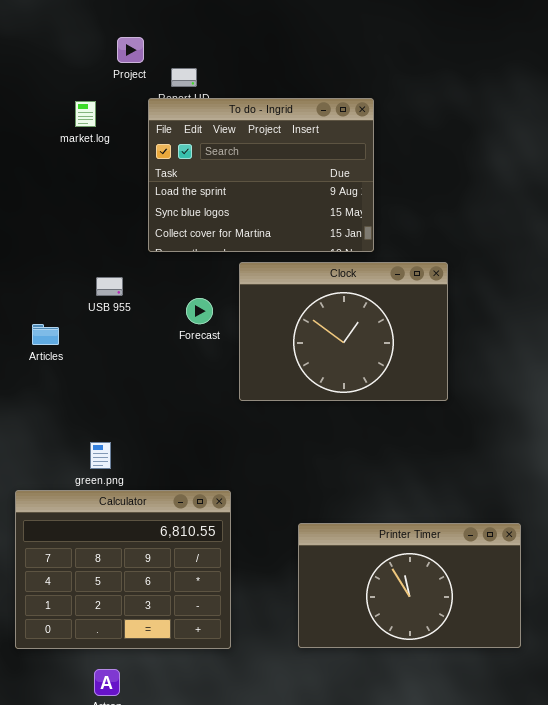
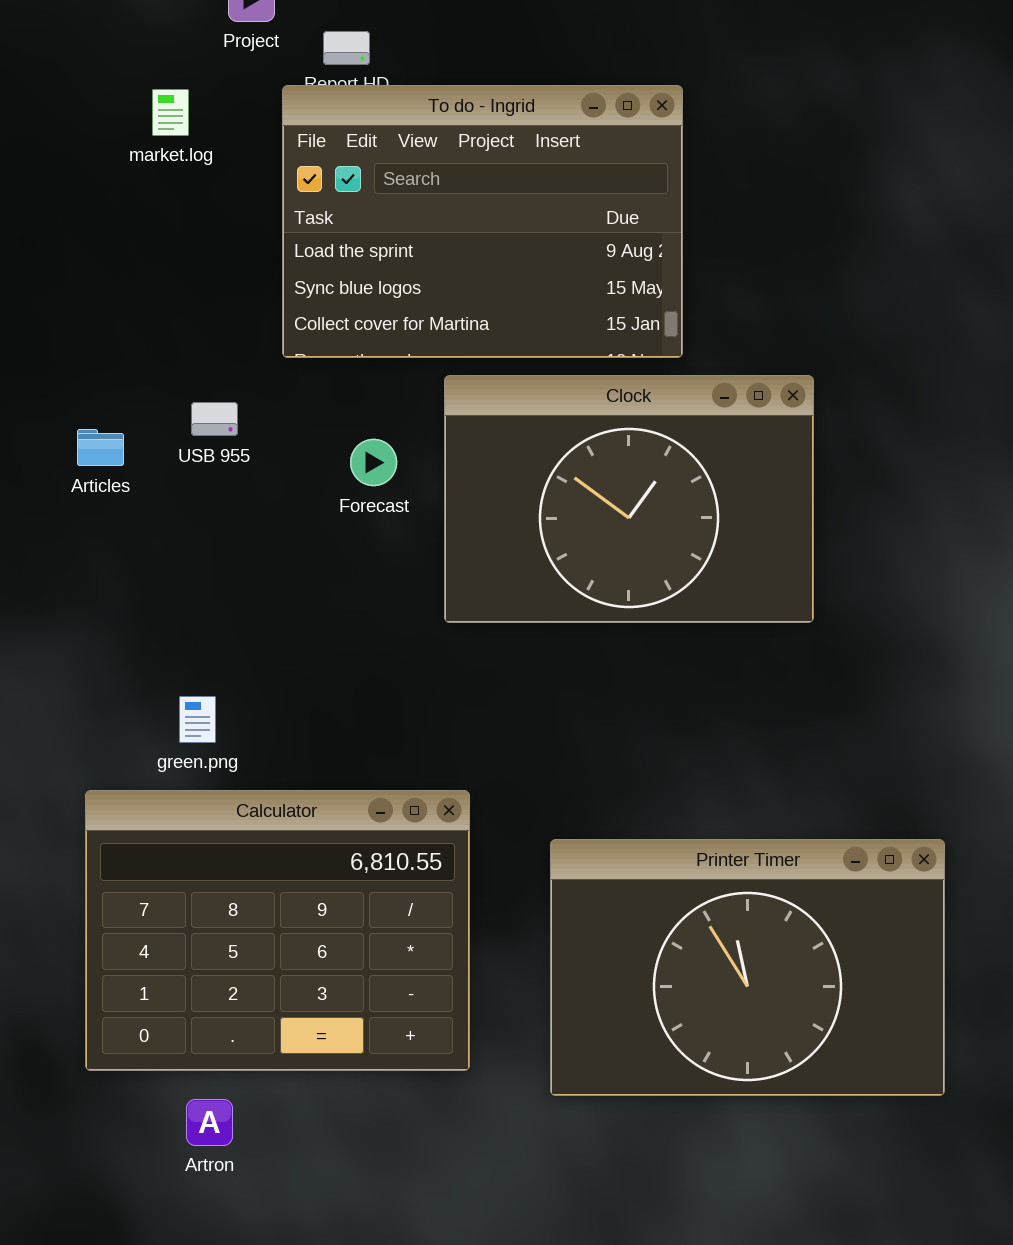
Articles: [32,324,59,345] -> [77,429,124,466], moved
Calculator: [15,490,231,649] -> [85,790,470,1071], moved
Printer Timer: [298,523,521,648] -> [550,839,945,1096], resized

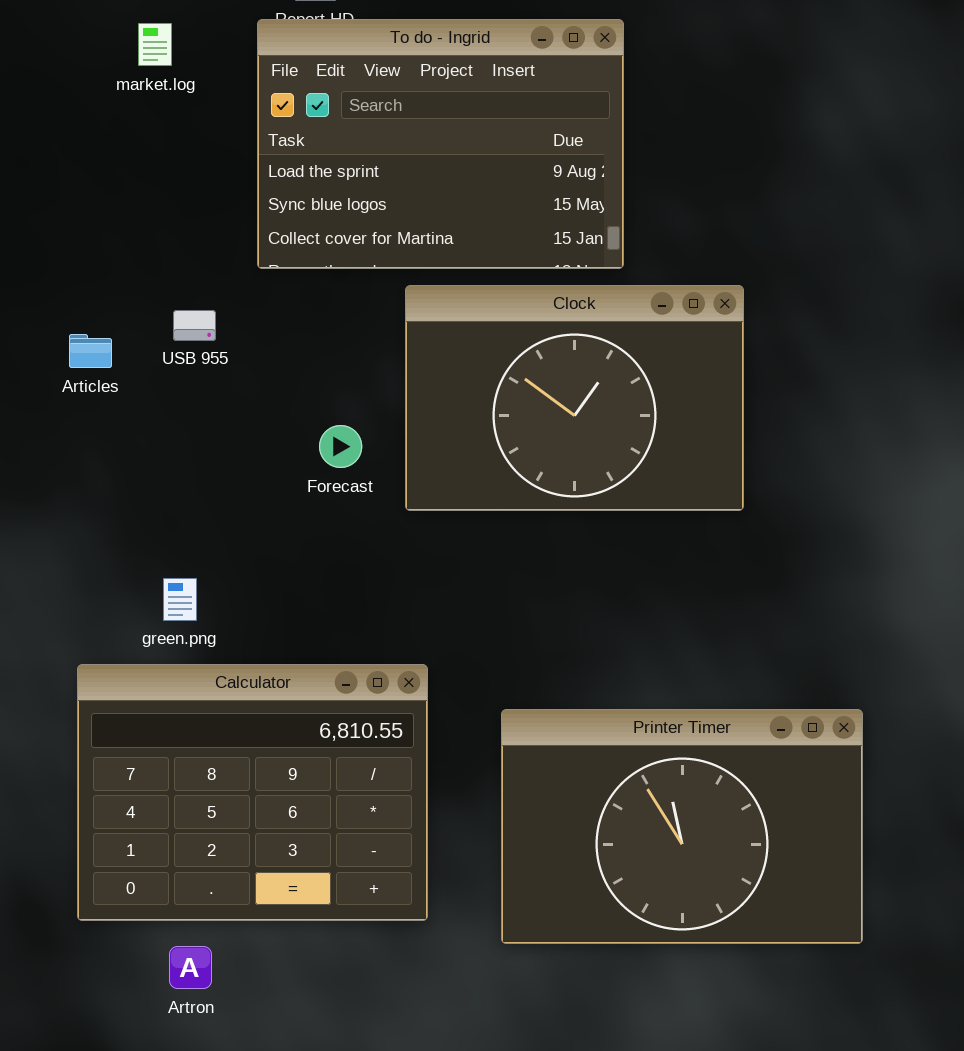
Forecast: [350,439,397,486] -> [319,425,362,468], moved

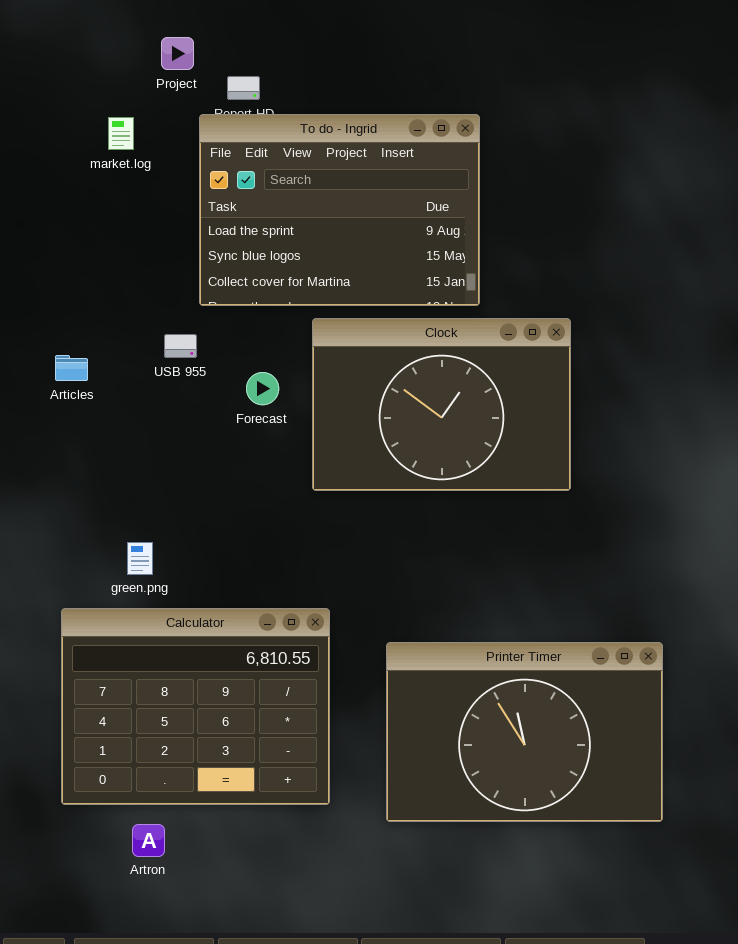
USB 955: [173,310,216,341] -> [164,334,197,358], moved
Forecast: [319,425,362,468] -> [246,372,279,405], moved

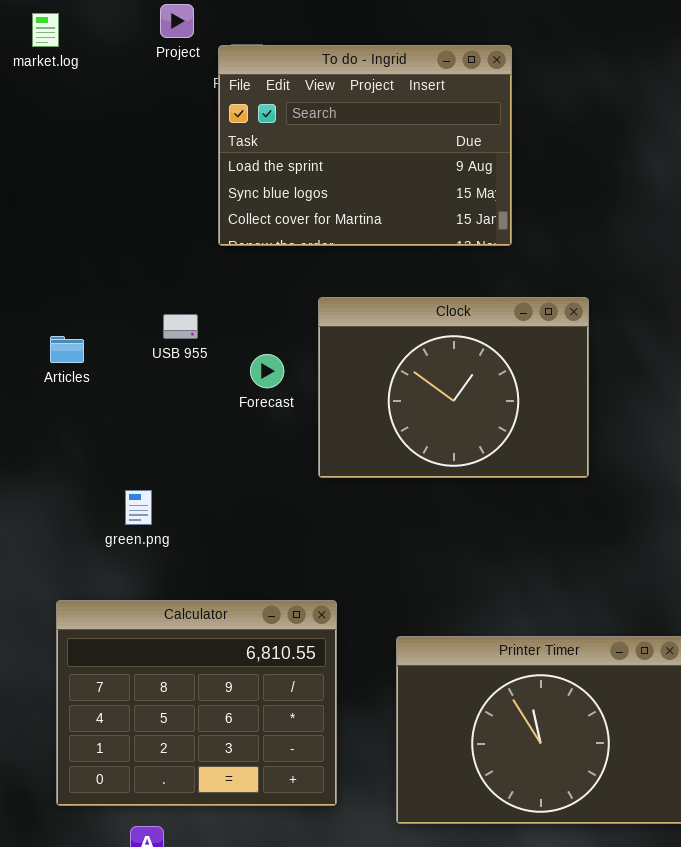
To do - Ingrid: [199,114,480,306] -> [218,45,512,246], moved
market.log: [108,117,134,150] -> [32,13,59,47], moved
green.png: [127,542,153,575] -> [125,490,152,525], moved

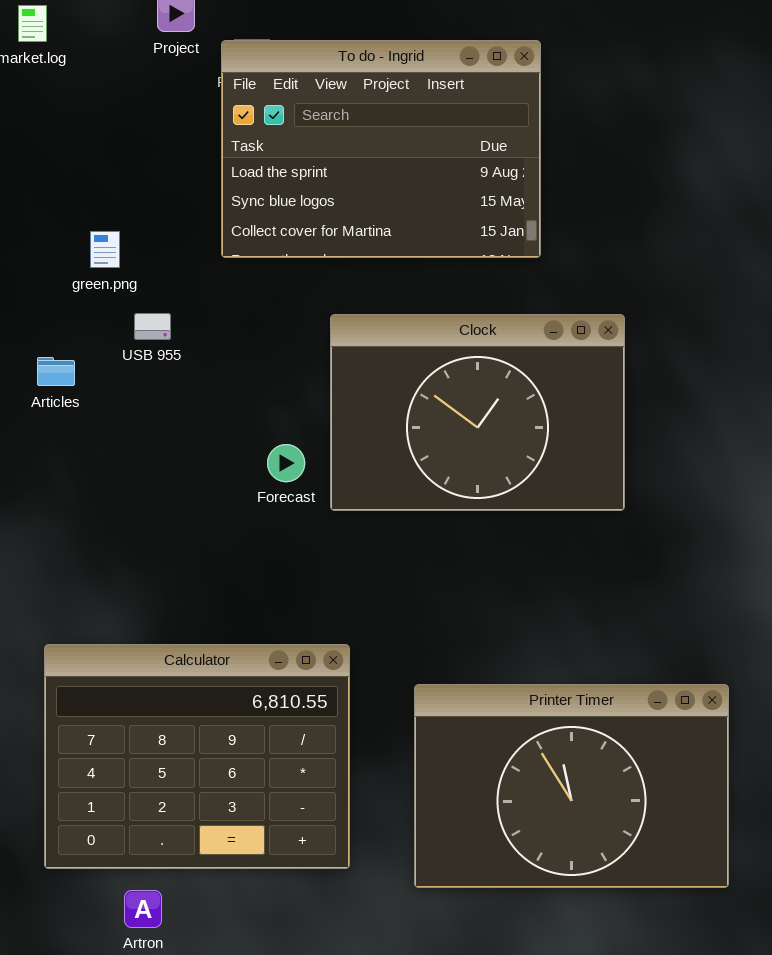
USB 955: [163,314,198,339] -> [134,313,171,340], moved
Forecast: [250,354,284,388] -> [267,444,305,482], moved
green.png: [125,490,152,525] -> [90,231,120,268], moved

